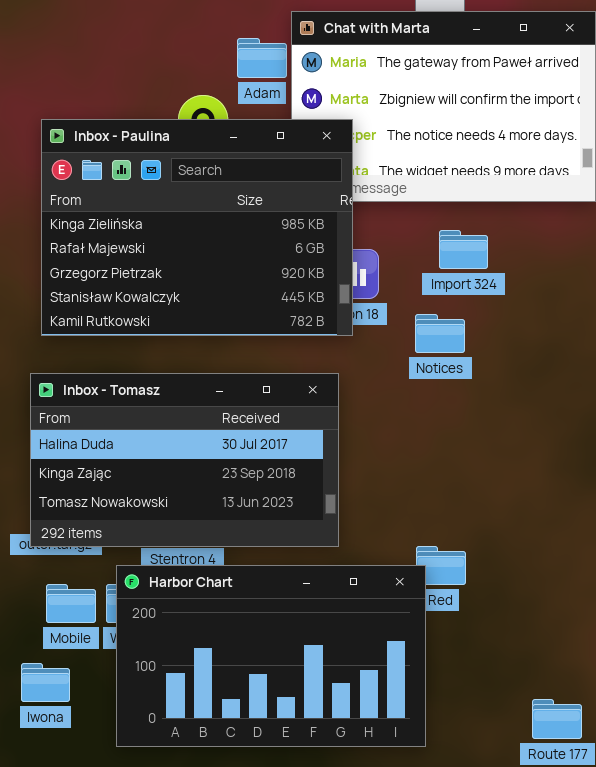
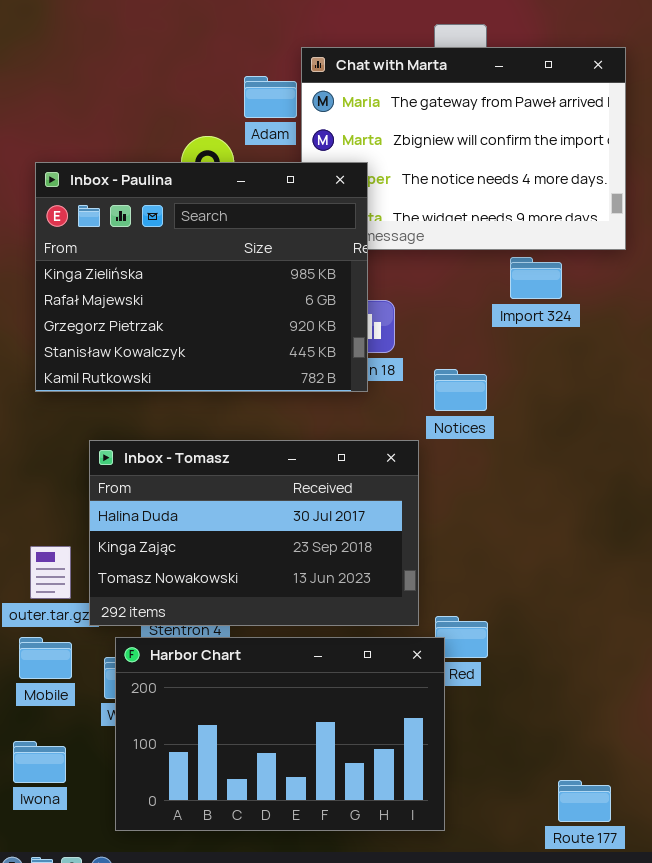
Import 324: [439,230,488,269] -> [510,257,562,299], moved
Inbox - Tomasz: [30,373,339,547] -> [89,440,419,626], moved
Mobile: [46,584,96,623] -> [19,637,72,679], moved

